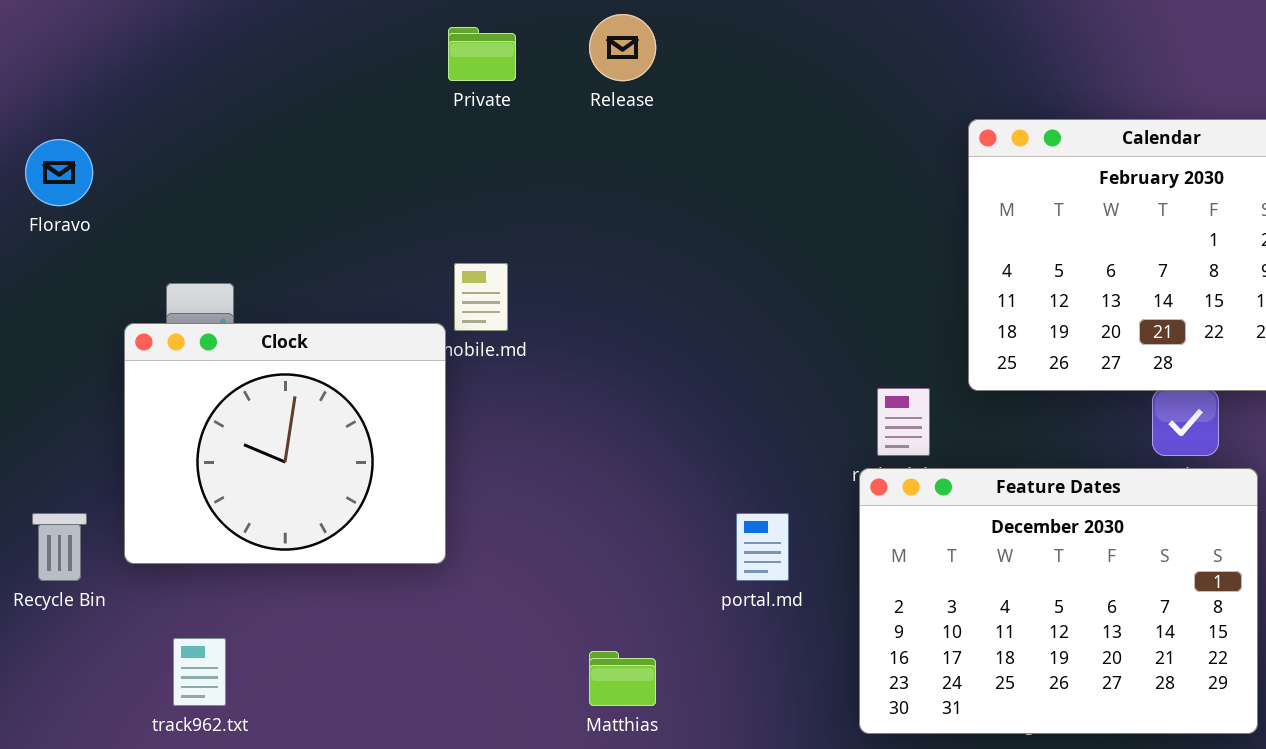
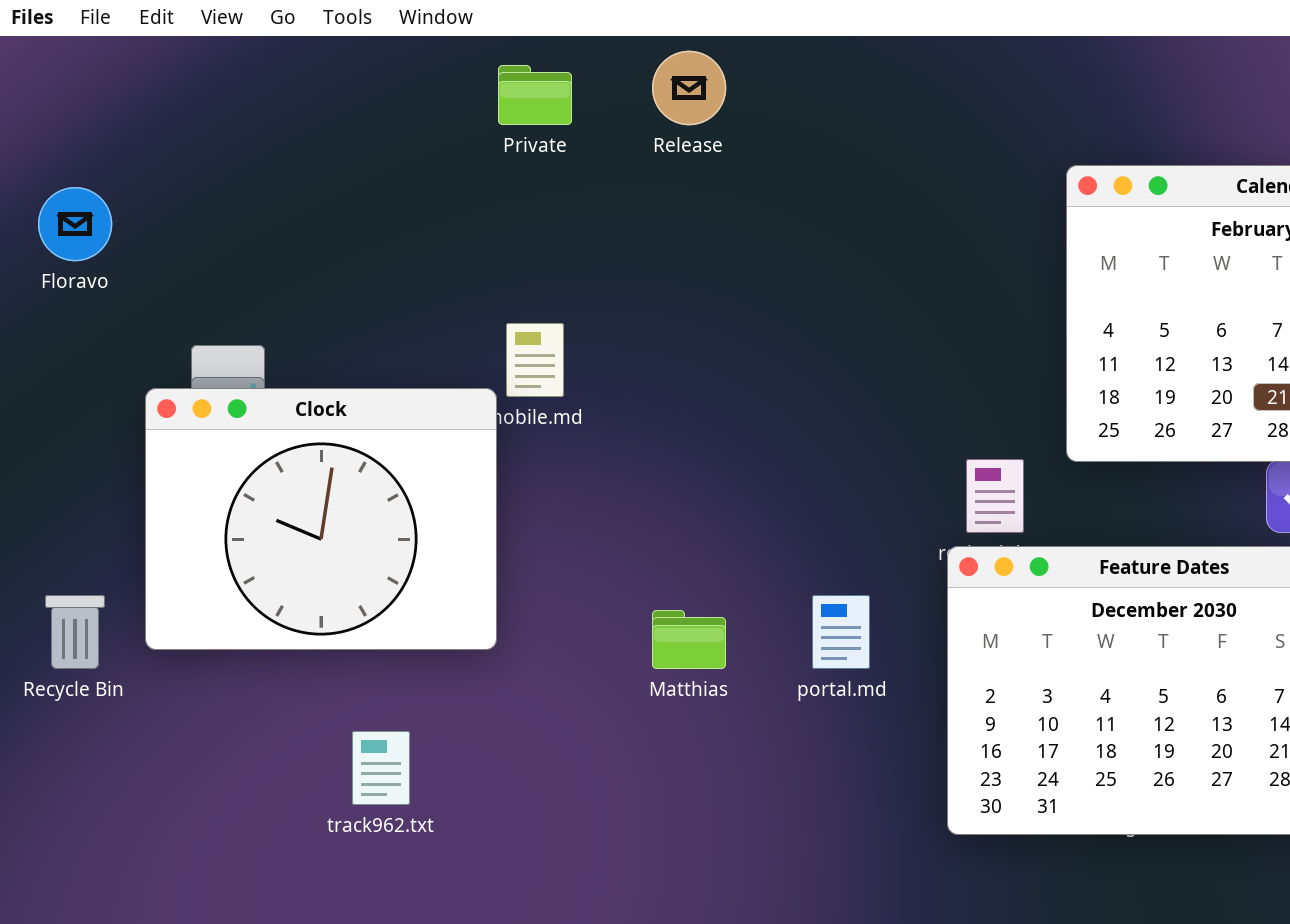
track962.txt: [173,638,226,706] -> [352,731,410,805], moved
Matthias: [589,651,656,706] -> [652,610,726,669], moved

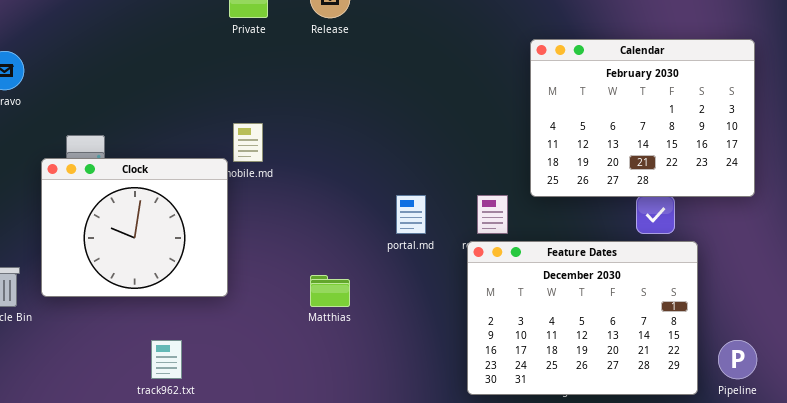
portal.md: [812,595,870,669] -> [396,195,426,234], moved

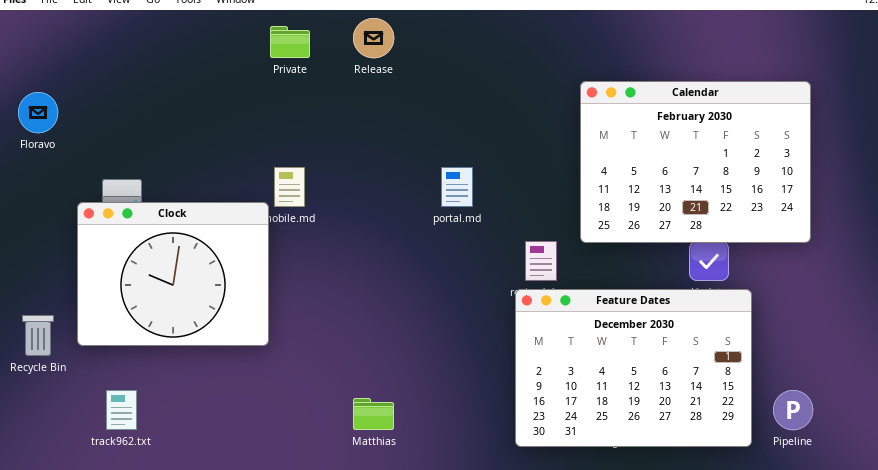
portal.md: [396,195,426,234] -> [441,167,473,207], moved
Matthias: [310,275,350,307] -> [353,398,394,430], moved
track962.txt: [151,340,182,379] -> [106,390,137,430], moved

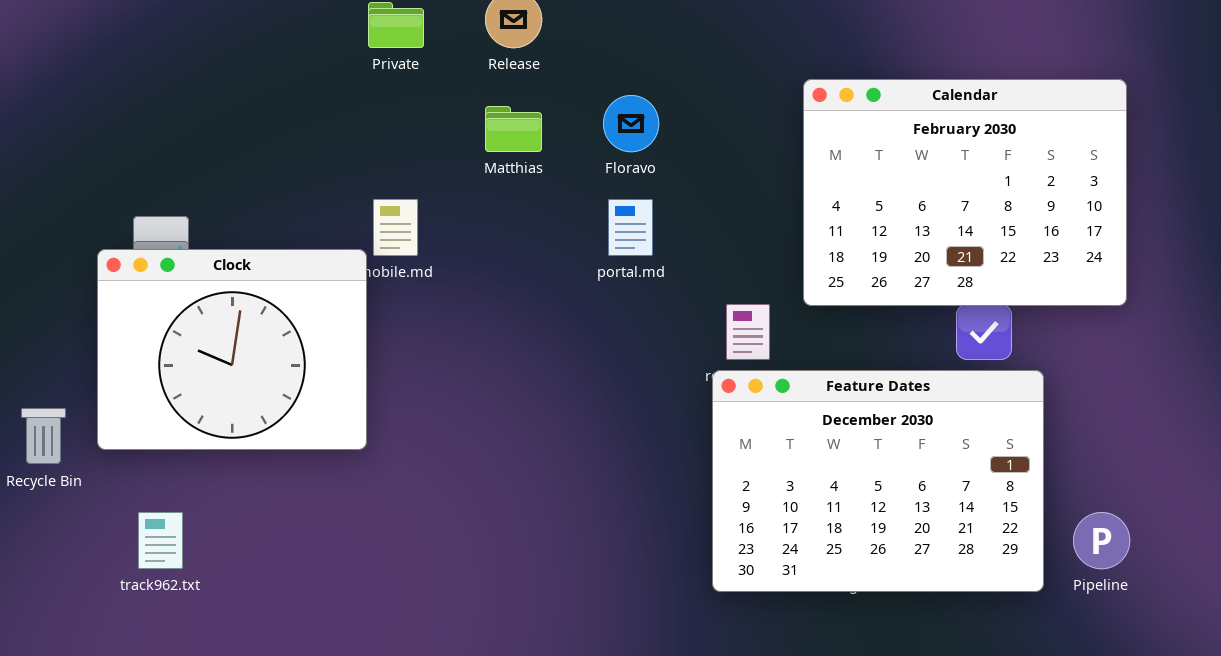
Floravo: [18,92,58,133] -> [603,95,659,152], moved
Matthias: [353,398,394,430] -> [485,106,542,152], moved

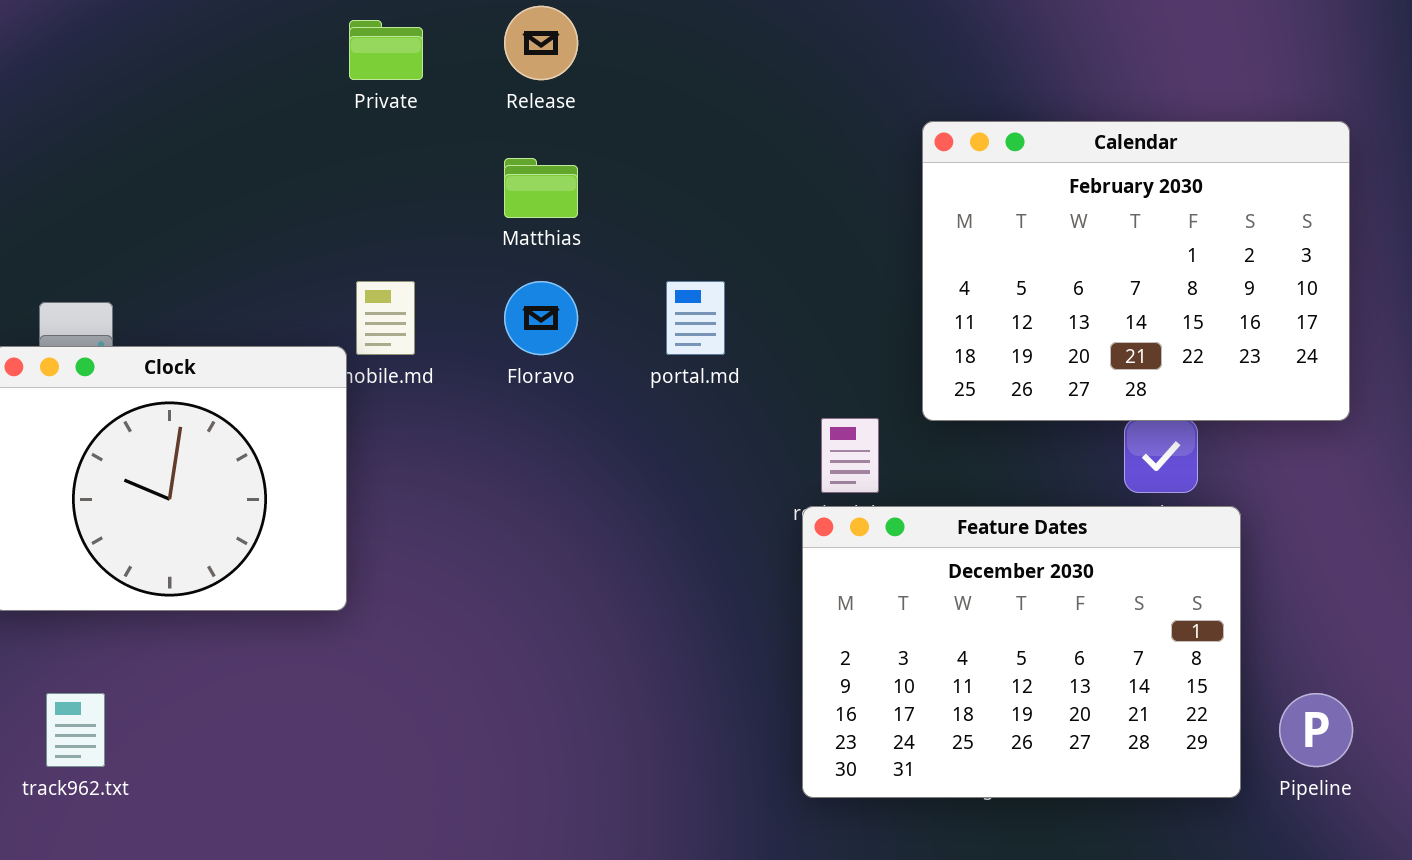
Floravo: [603,95,659,152] -> [504,281,578,355], moved

